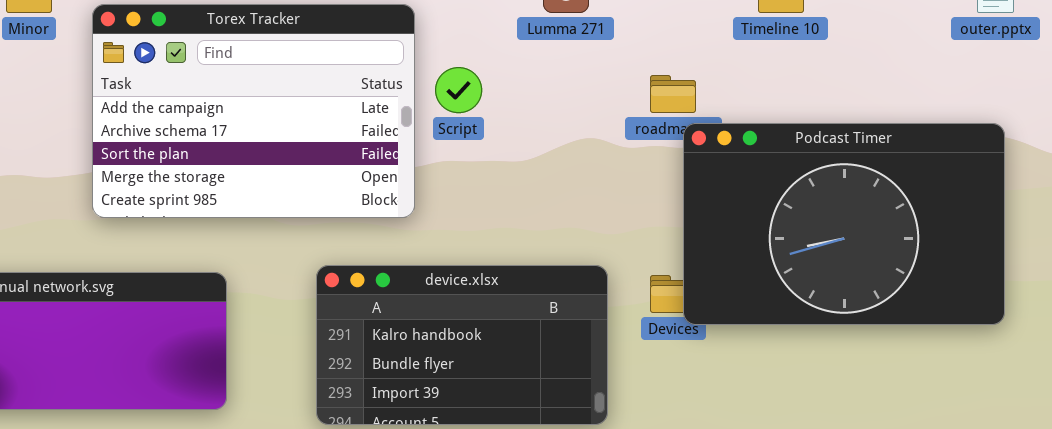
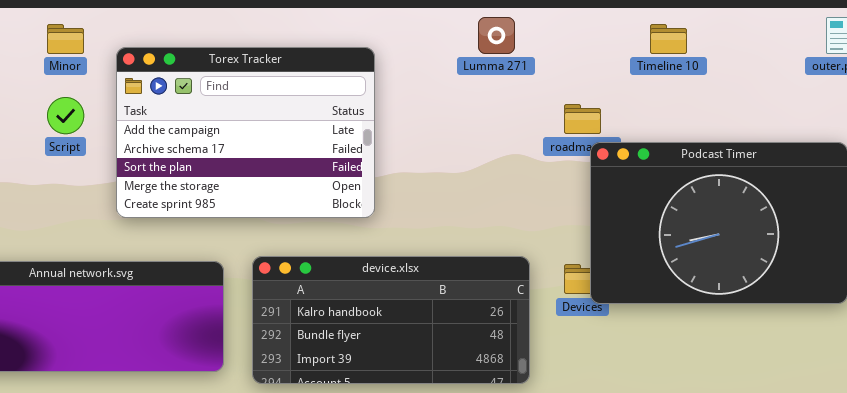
Script: [435,67,482,113] -> [47,97,84,134], moved
device.xlsx: [316,265,608,425] -> [252,256,530,384], resized

